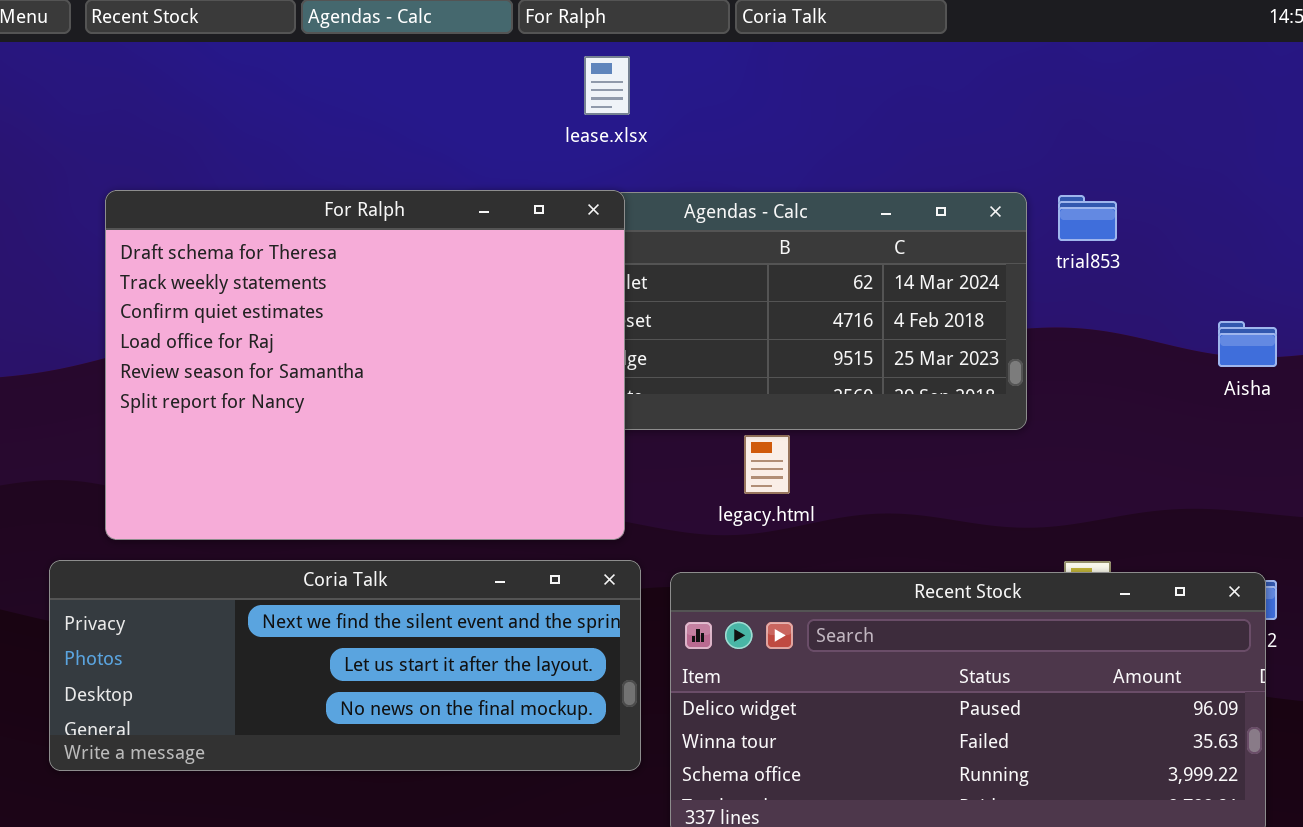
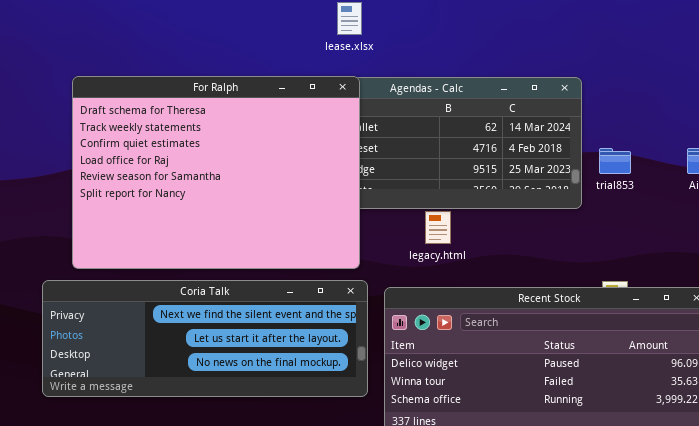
trial853: [1058,195,1117,241] -> [599,148,631,174], moved

